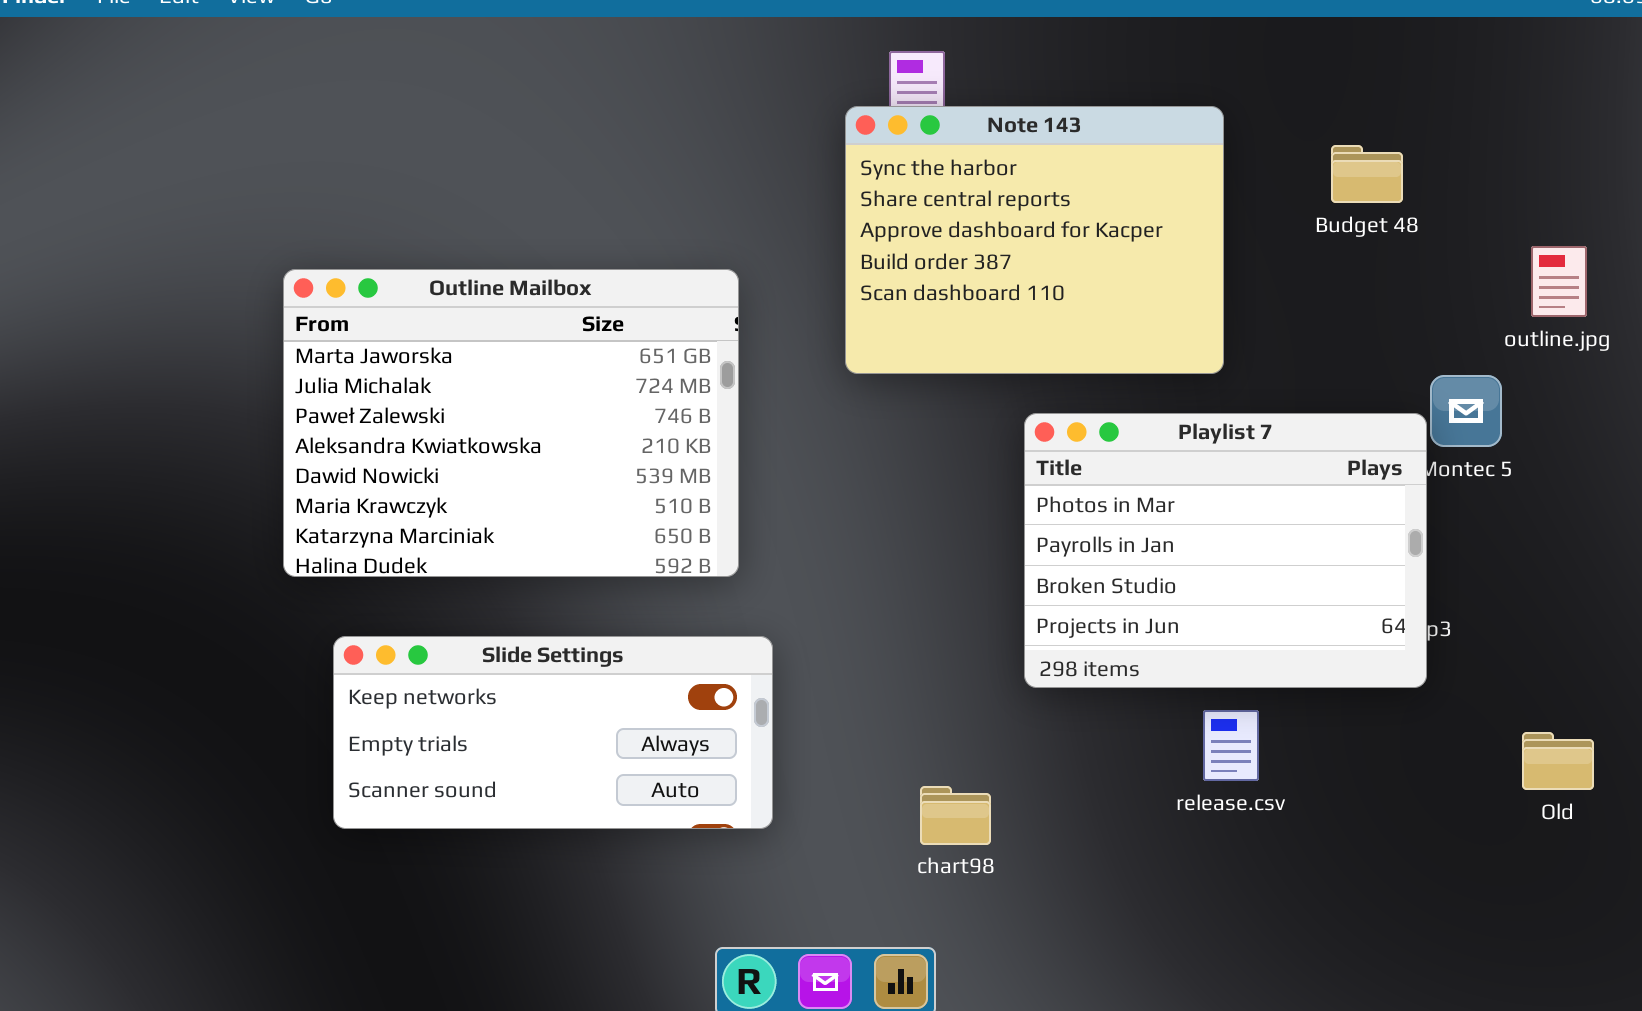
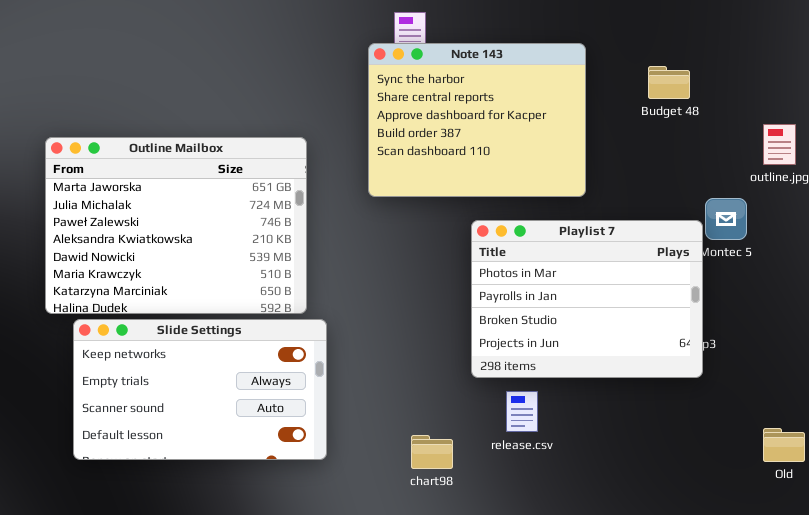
Slide Settings: [333,636,773,829] -> [73,319,327,460], resized
release.csv: [1203,710,1259,781] -> [506,391,538,432], moved
Old: [1522,732,1594,790] -> [763,428,805,462], moved

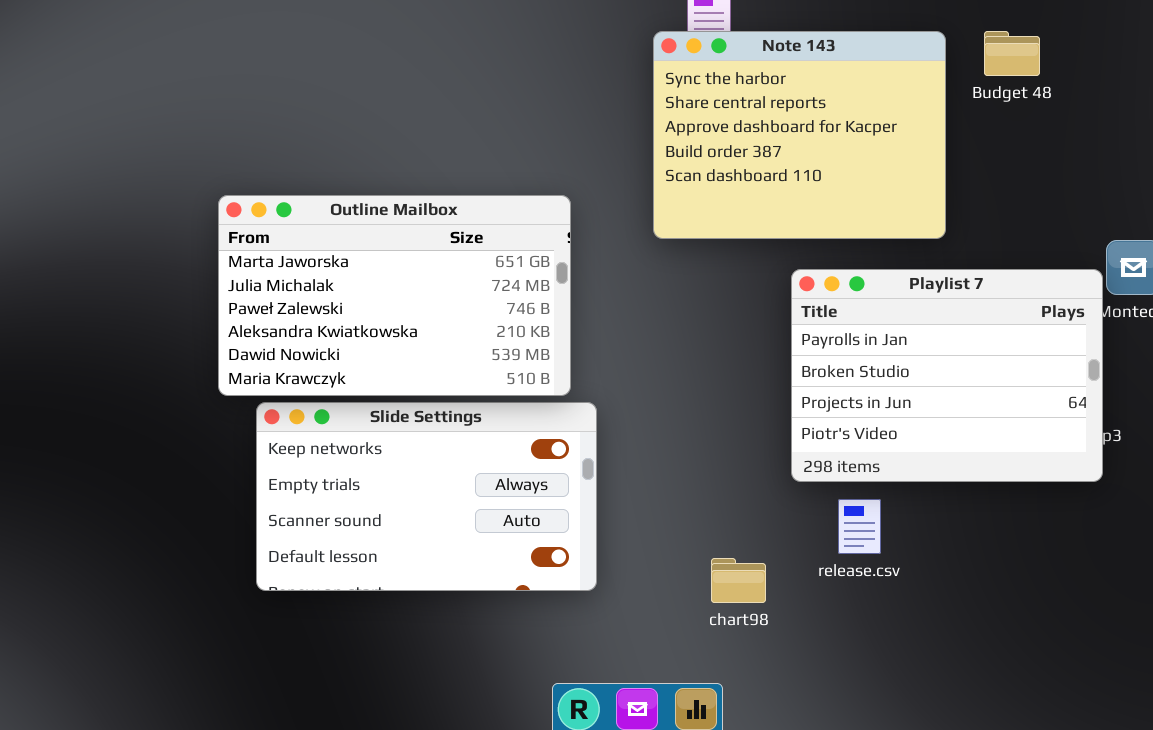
Budget 48: [648,66,690,99] -> [984,31,1040,76], moved
Outline Mailbox: [45,137,307,314] -> [218,195,571,396], resized
Playlist 7: [471,220,703,378] -> [791,269,1103,482], scrolled down 1 row

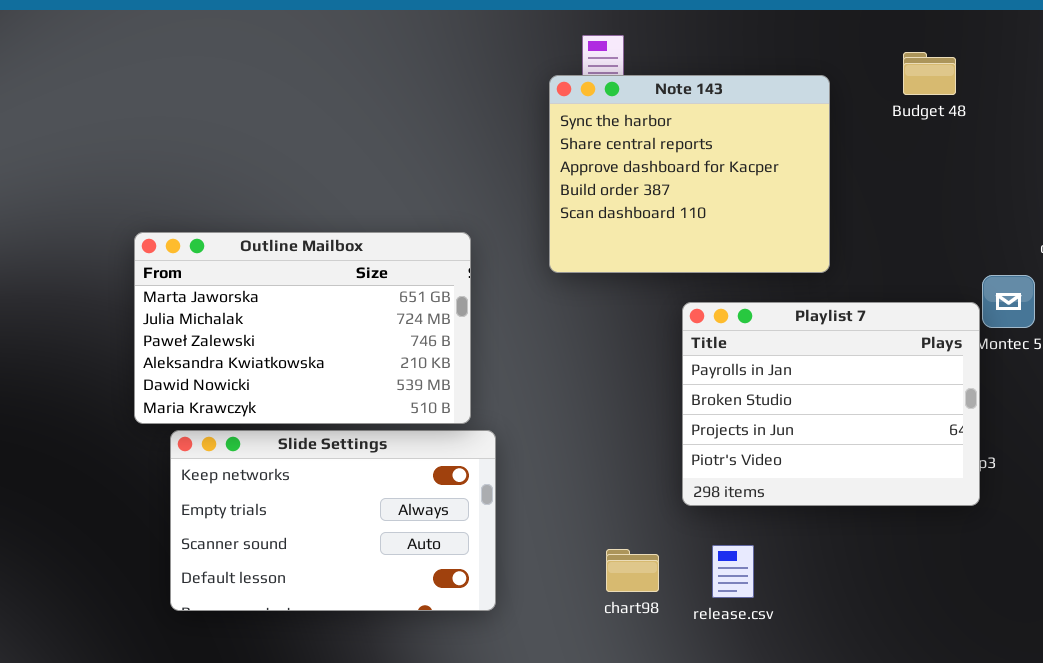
Budget 48: [984,31,1040,76] -> [903,52,956,95], moved
release.csv: [838,499,881,554] -> [712,545,754,598], moved
chart98: [711,558,766,603] -> [606,549,659,592], moved

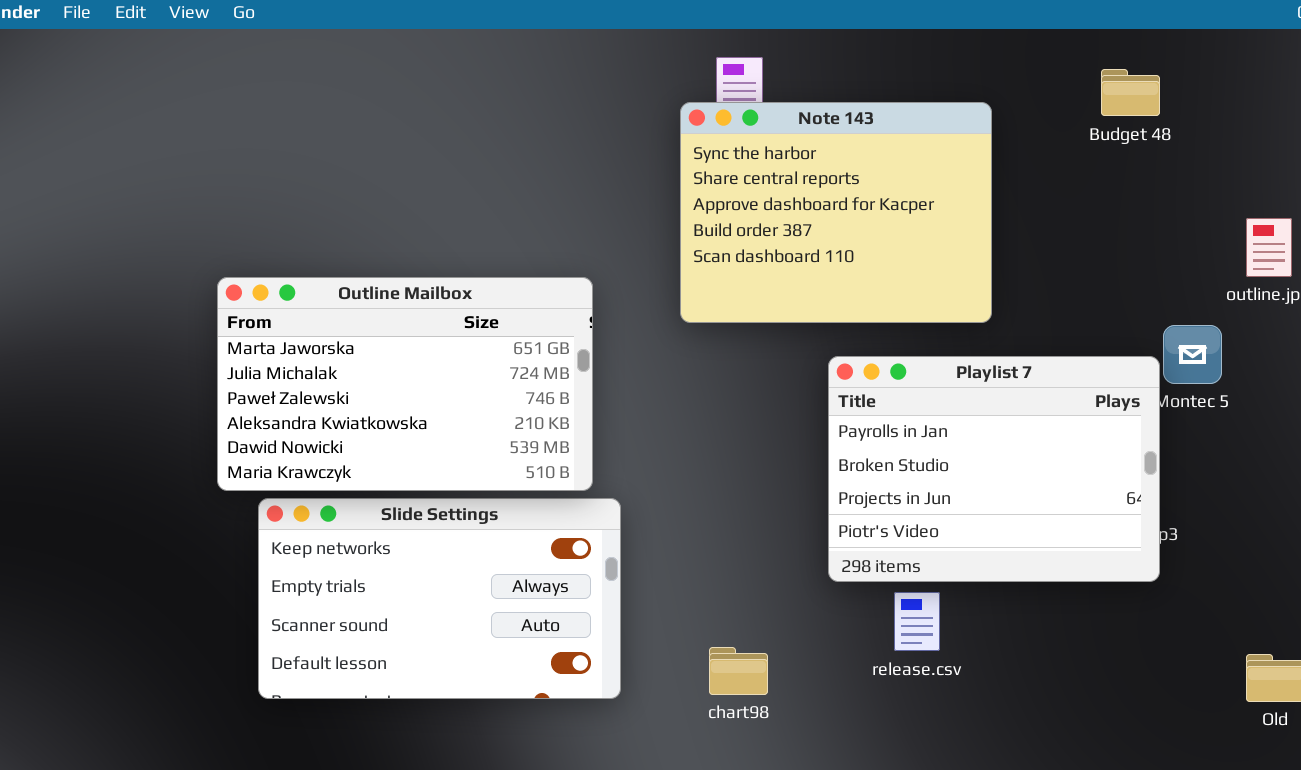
Budget 48: [903,52,956,95] -> [1101,69,1160,116], moved
release.csv: [712,545,754,598] -> [894,592,940,651], moved
chart98: [606,549,659,592] -> [709,647,768,695], moved

